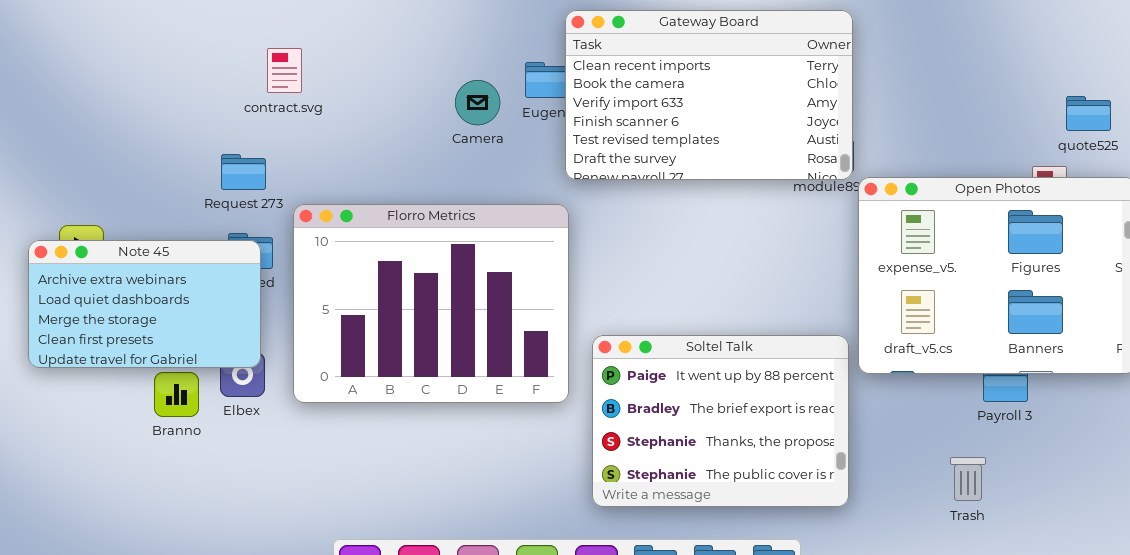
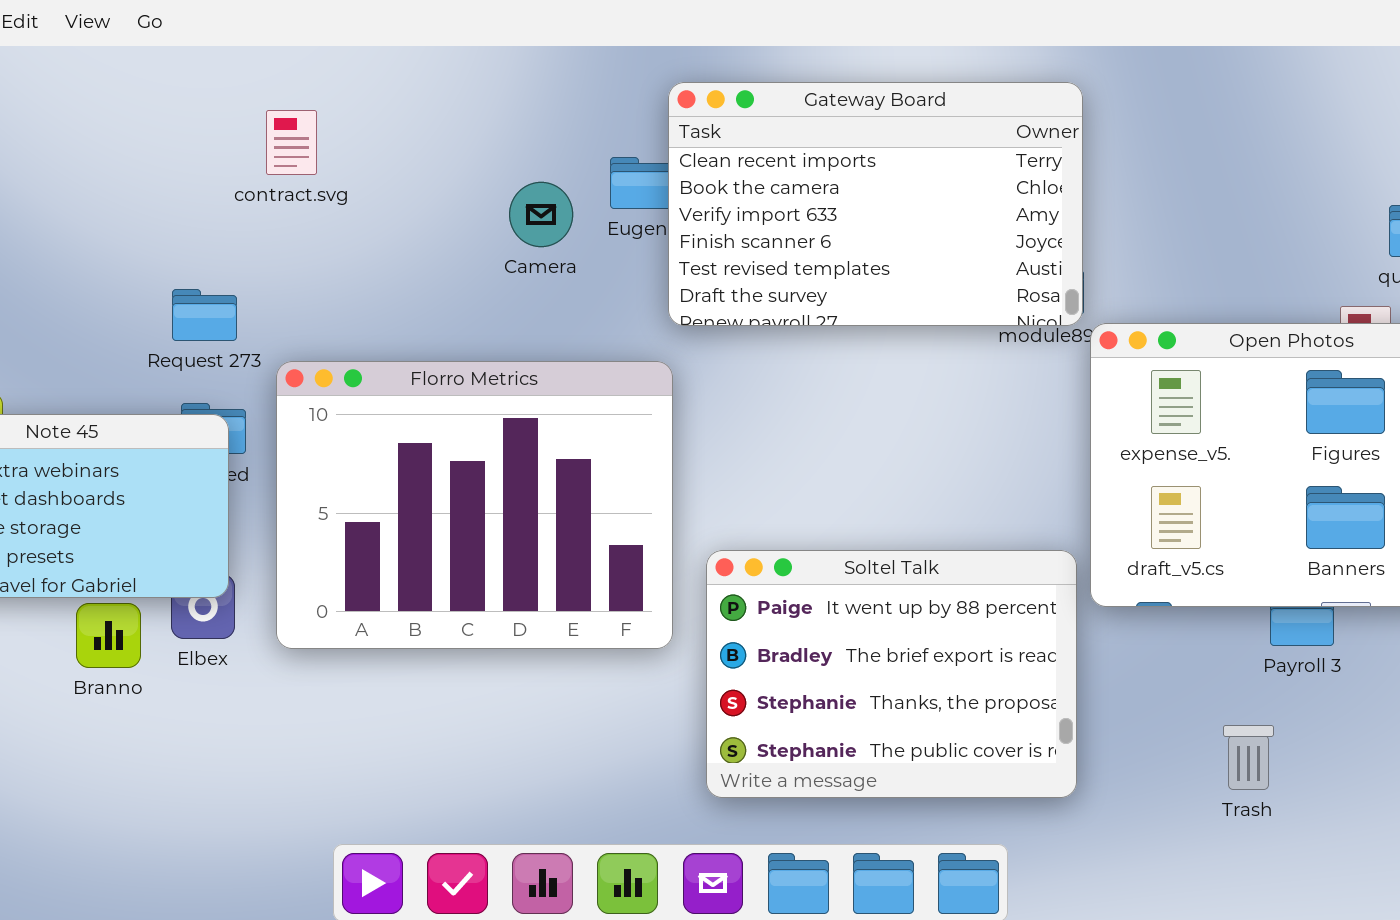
contract.svg: [267,48,302,93] -> [266,110,317,175], moved

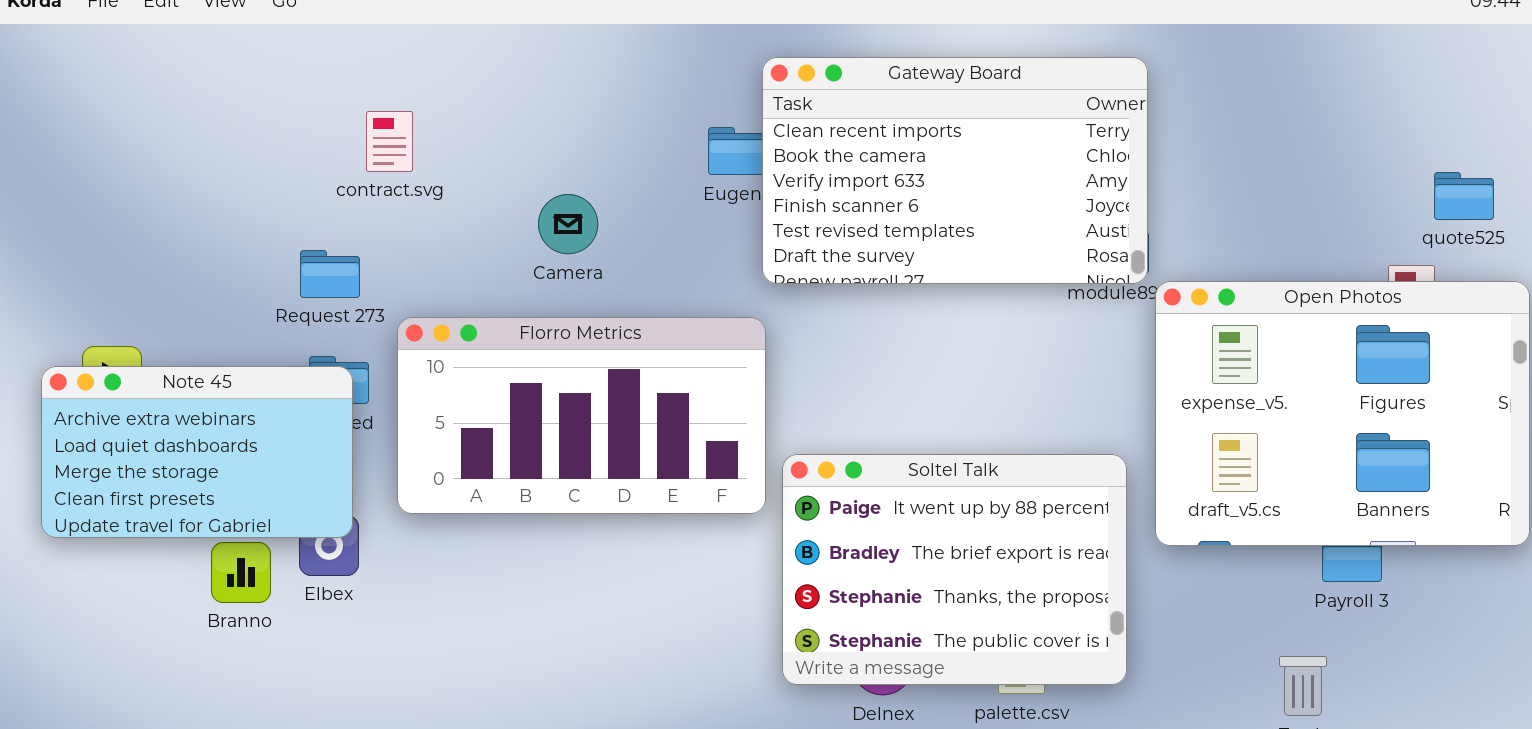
contract.svg: [266,110,317,175] -> [366,111,413,172], moved
Camera: [509,182,573,247] -> [538,194,598,254], moved
Florro Metrics: [276,361,673,649] -> [397,317,766,514], resized
Soltel Talk: [706,550,1077,798] -> [782,454,1127,685], moved

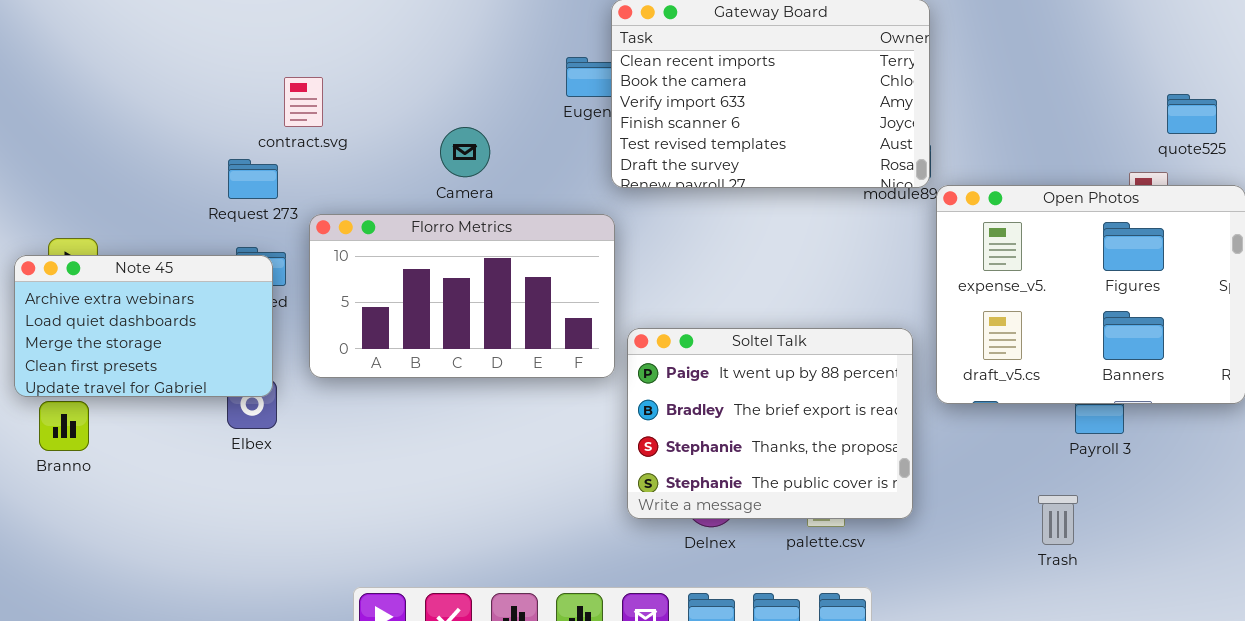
contract.svg: [366,111,413,172] -> [284,77,323,127], moved
Camera: [538,194,598,254] -> [440,127,490,177], moved
Branno: [211,542,271,603] -> [39,401,89,451], moved

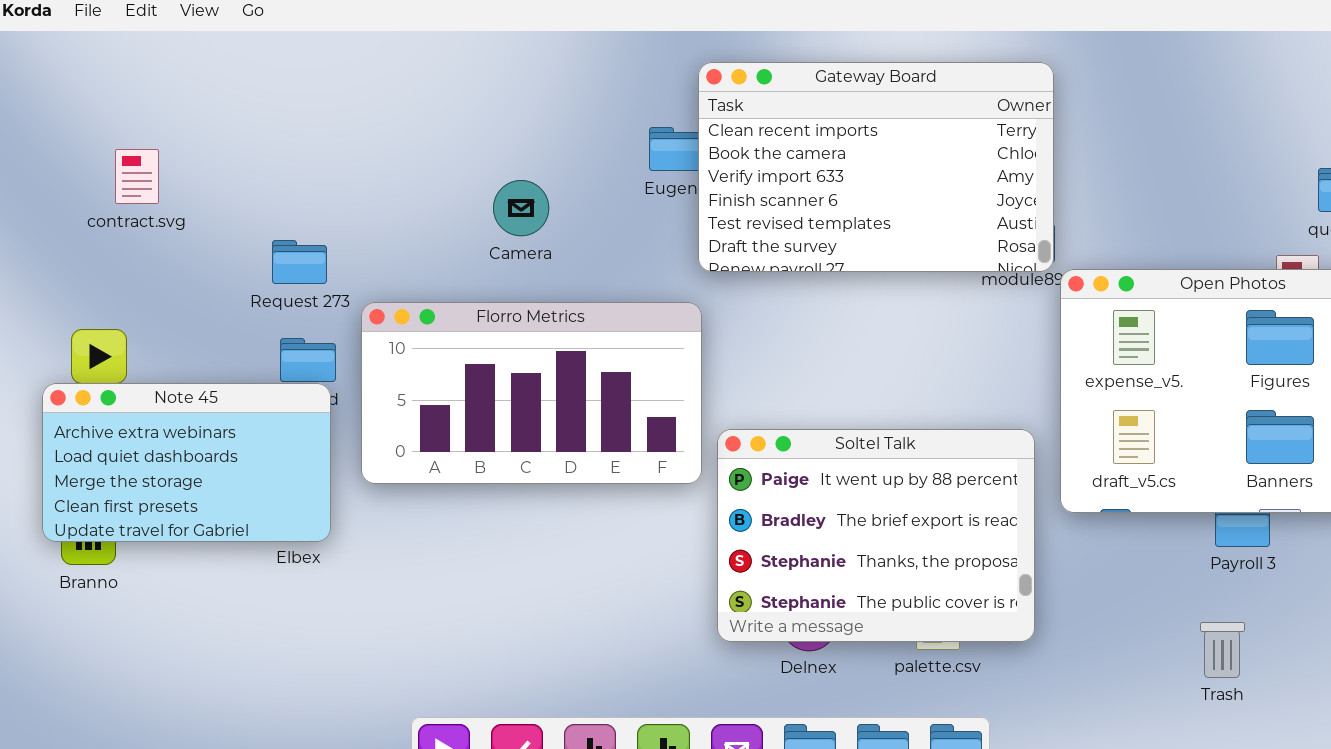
contract.svg: [284,77,323,127] -> [115,149,159,204], moved
Camera: [440,127,490,177] -> [493,180,549,236], moved
Note 45: [14,255,273,397] -> [42,383,331,542], moved
Trash: [1038,495,1078,545] -> [1200,622,1245,678], moved

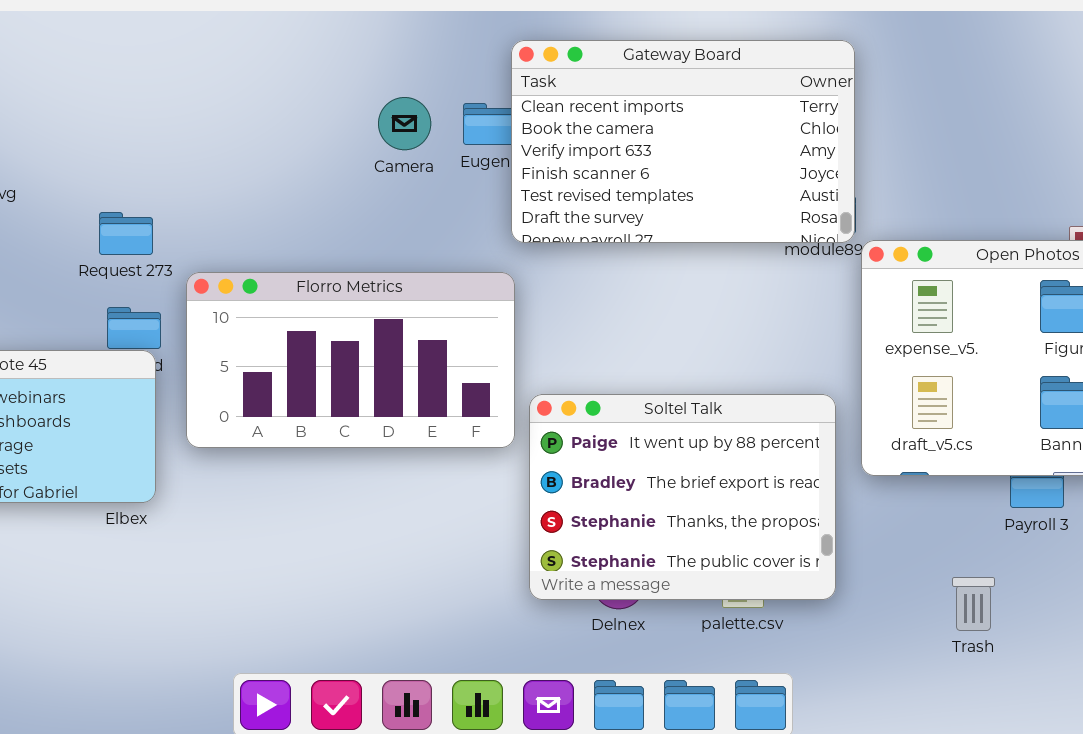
Camera: [493,180,549,236] -> [378,97,431,150], moved
Trash: [1200,622,1245,678] -> [952,577,995,631], moved

